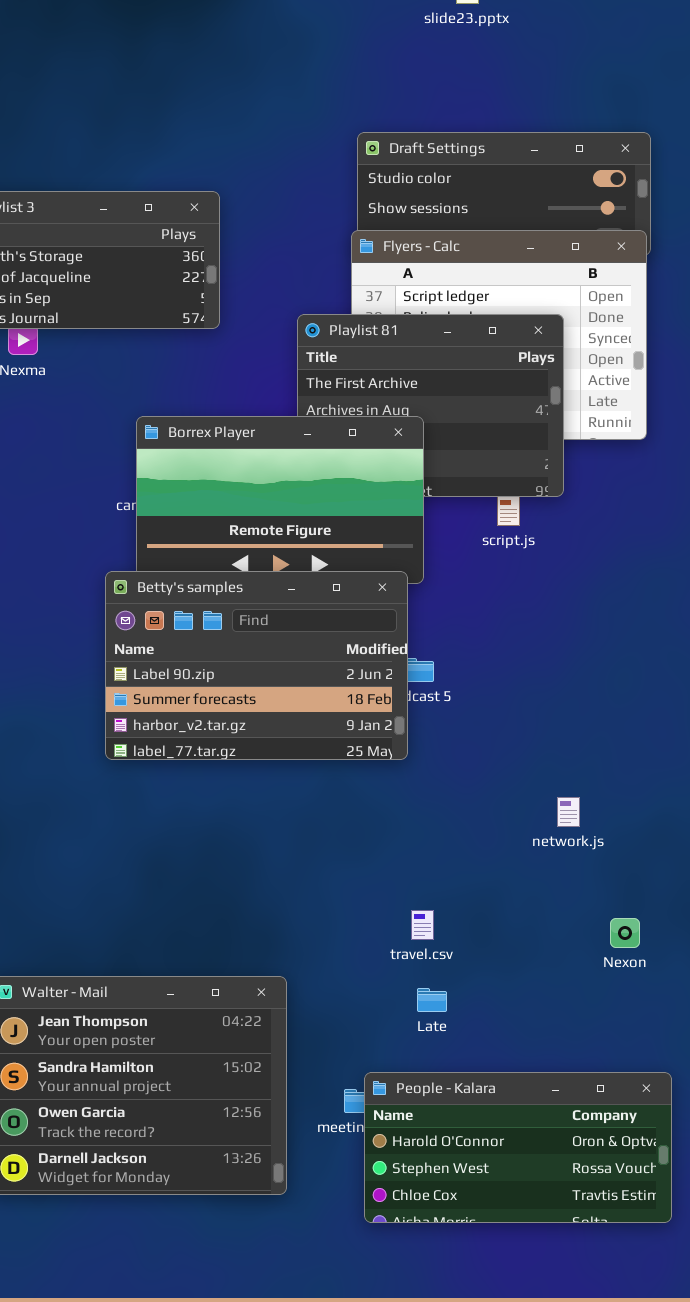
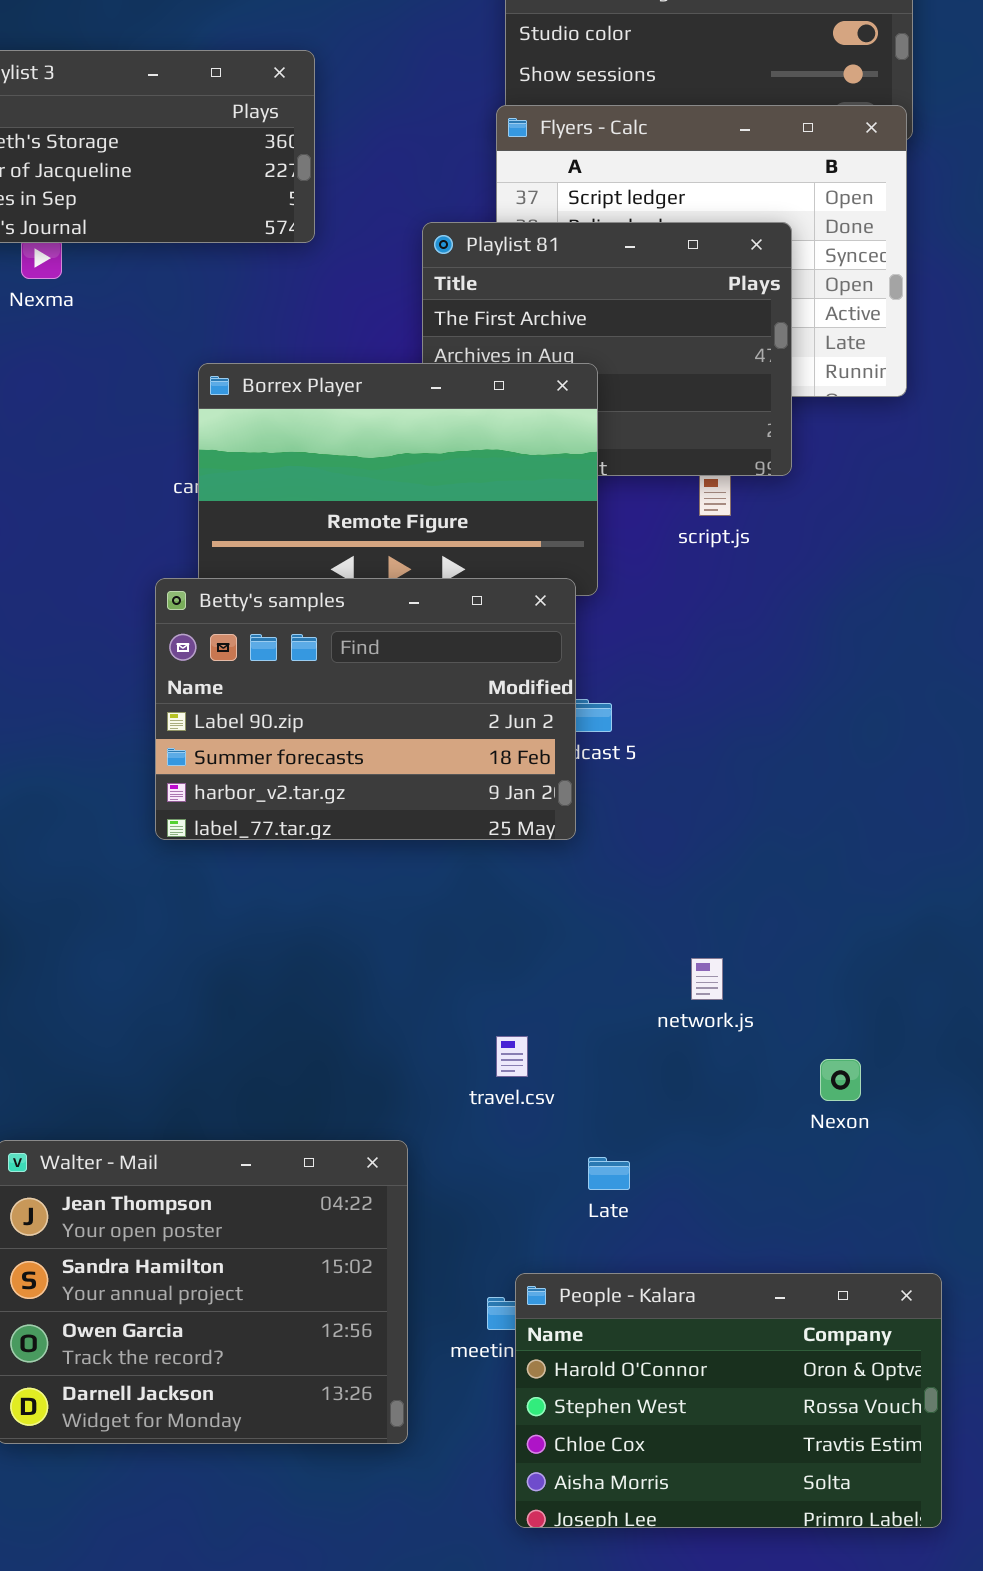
network.js: [557,797,580,827] -> [691,958,723,1000], moved
travel.csv: [411,910,434,940] -> [496,1036,528,1077], moved
Nexon: [610,918,640,948] -> [820,1059,861,1101], moved
People - Kalara: [364,1072,672,1223] -> [515,1273,942,1528], resized

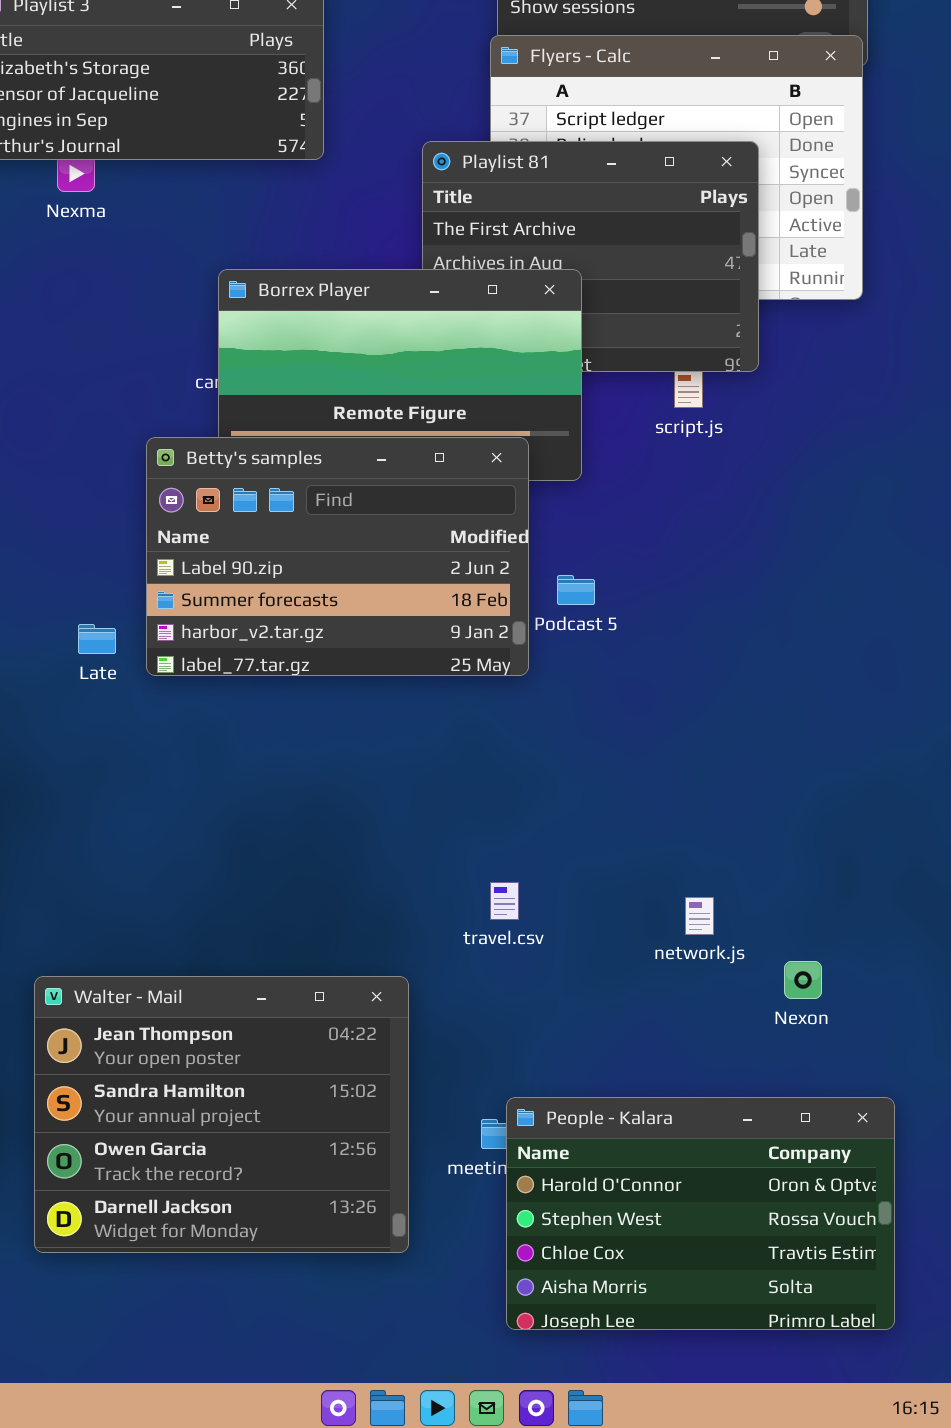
Betty's samples: [155,578,576,840] -> [146,437,529,676], moved
network.js: [691,958,723,1000] -> [685,897,714,935], moved
Nexon: [820,1059,861,1101] -> [784,961,822,999], moved
Late: [588,1157,630,1190] -> [78,624,116,654], moved

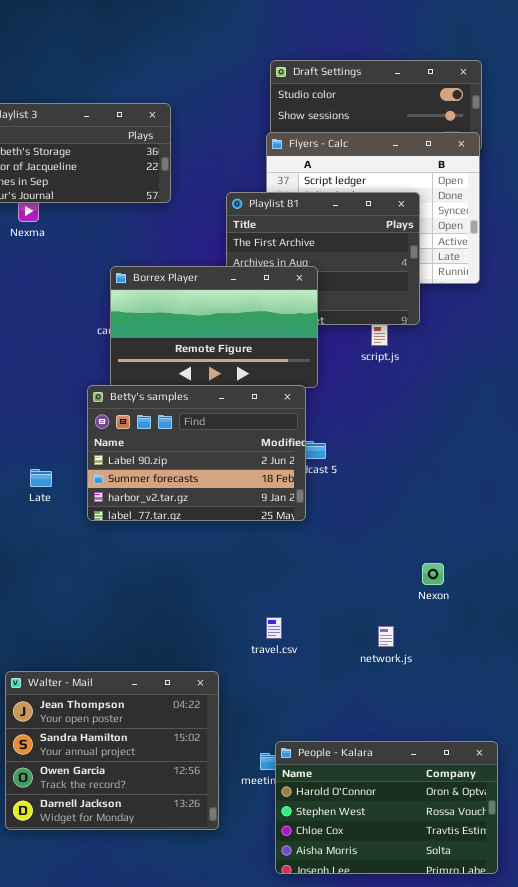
Betty's samples: [146,437,529,676] -> [87,385,306,521], moved
Nexon: [784,961,822,999] -> [422,563,444,585], moved

